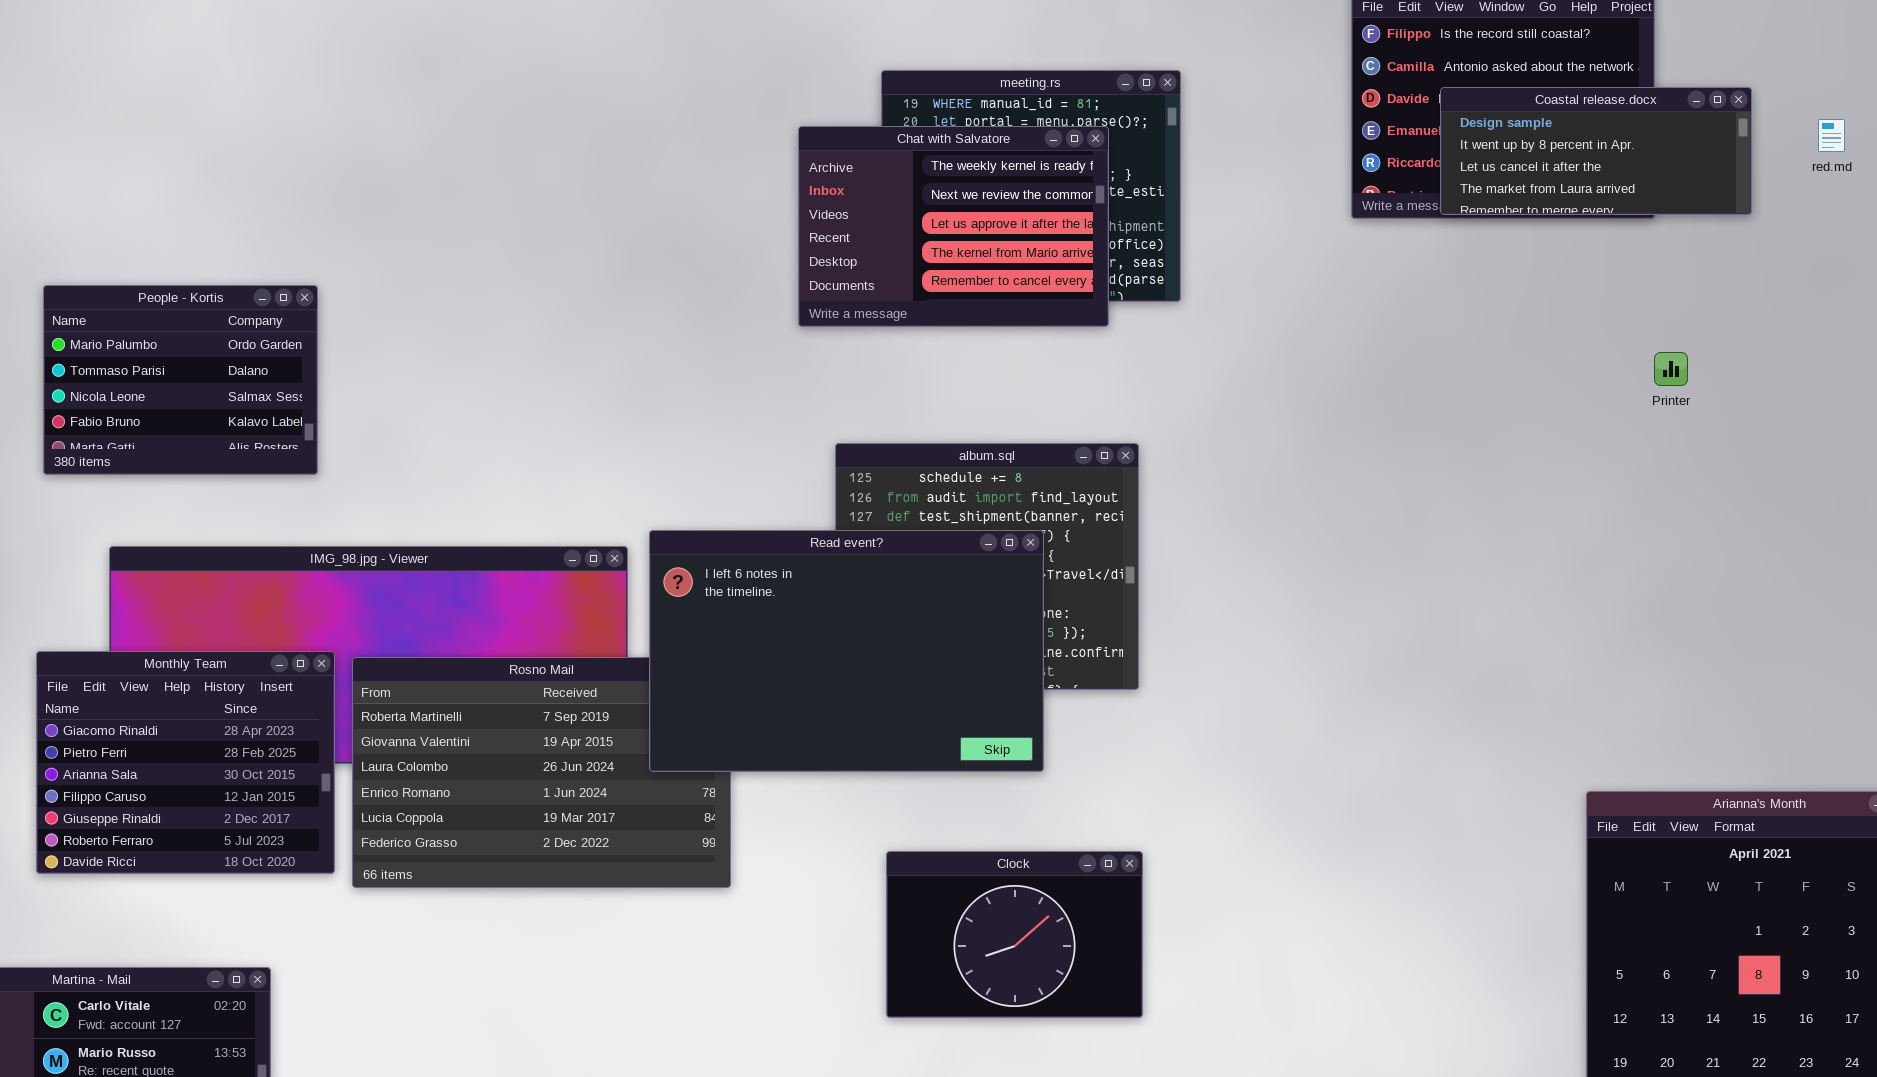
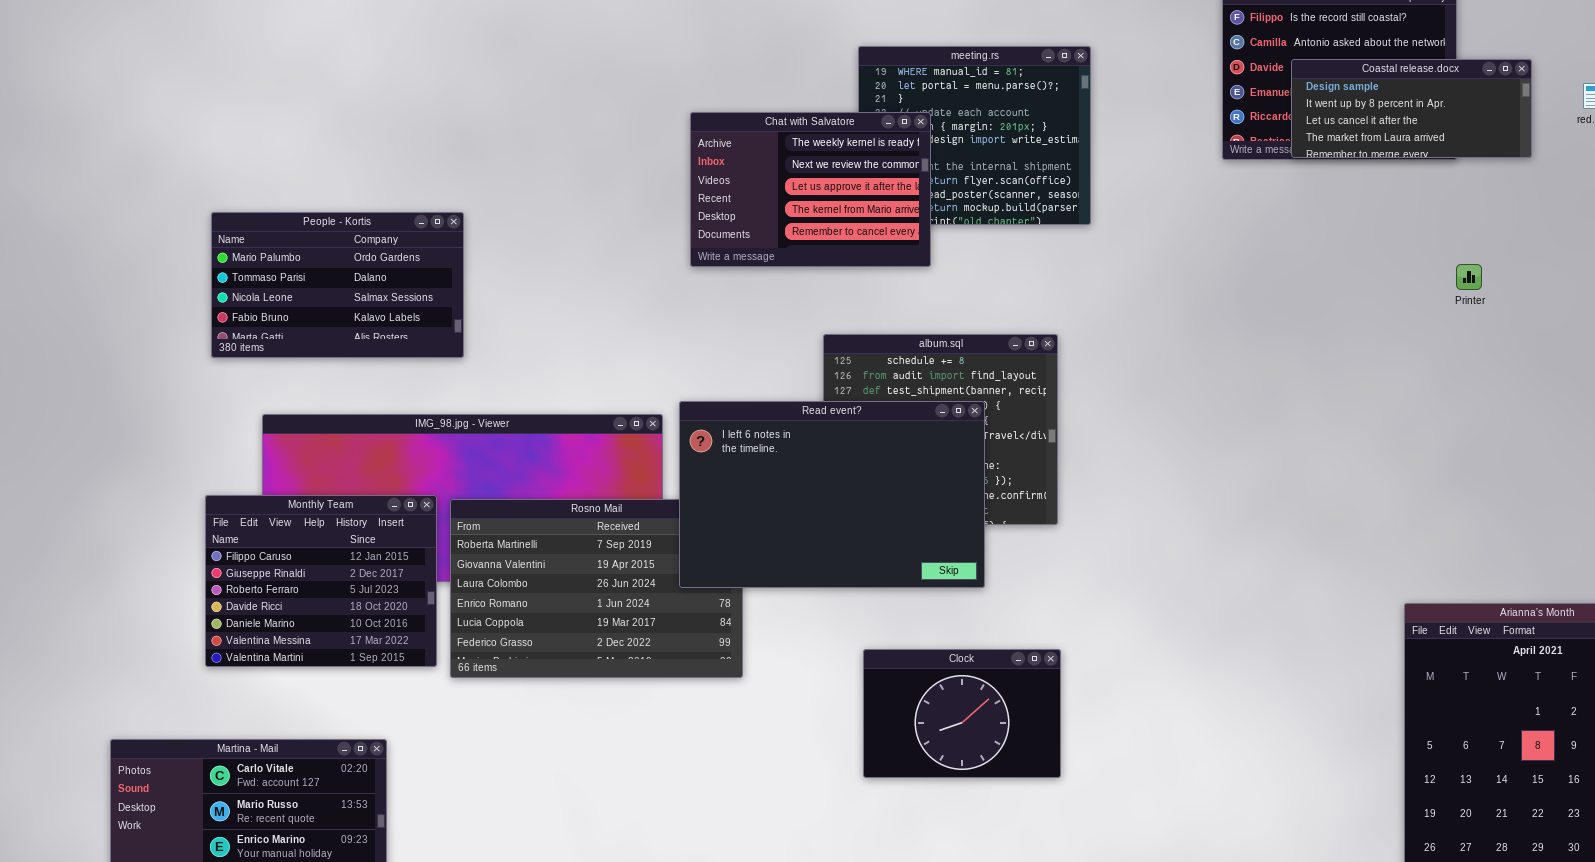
Chat with Salvatore: [798,126,1109,327] -> [690,112,931,267], moved
People - Kortis: [43,285,318,475] -> [211,212,464,358], resized
Monthly Team: [36,651,335,874] -> [205,495,437,667], scrolled down 3 rows

